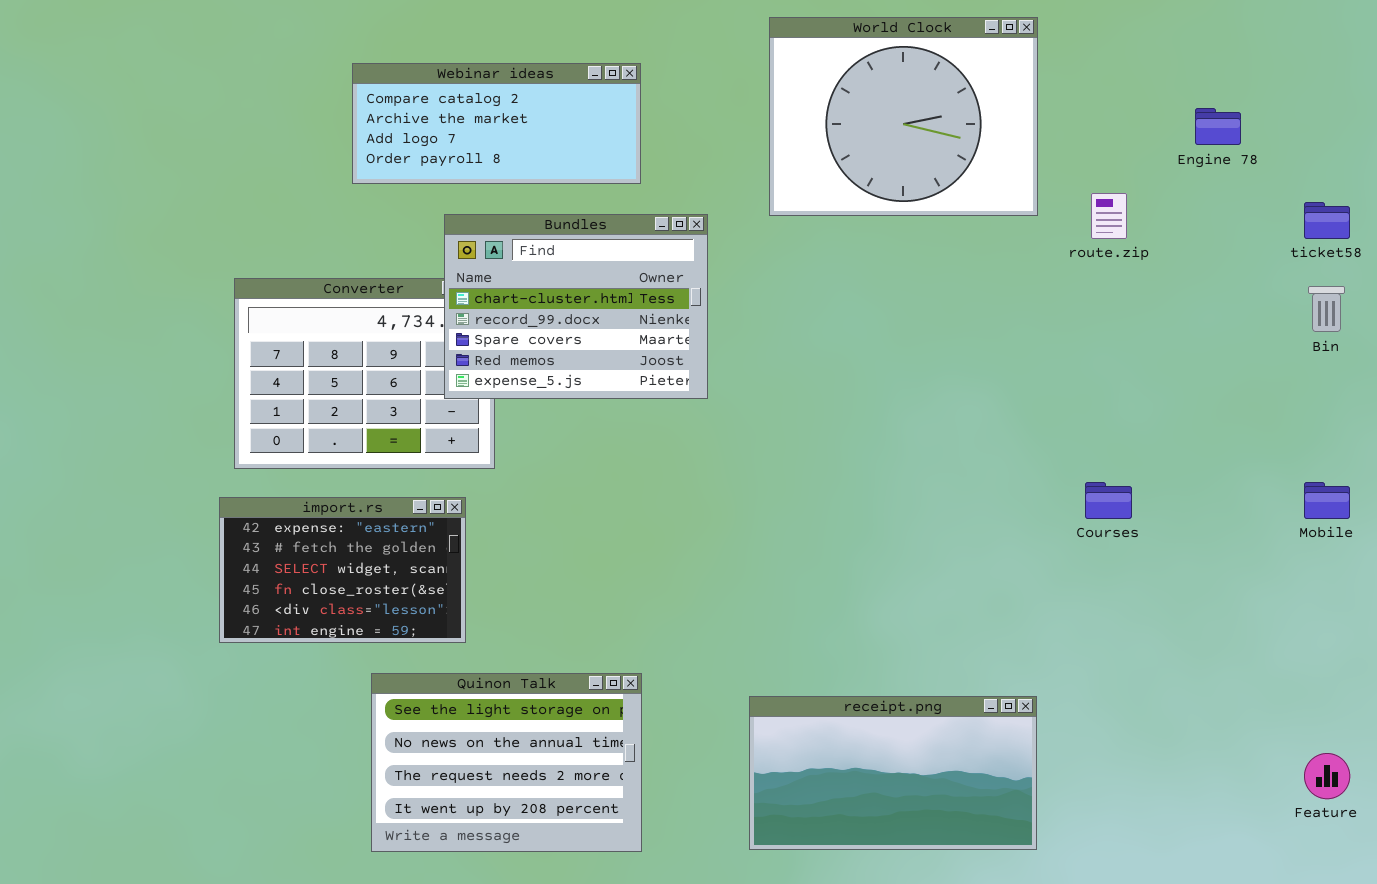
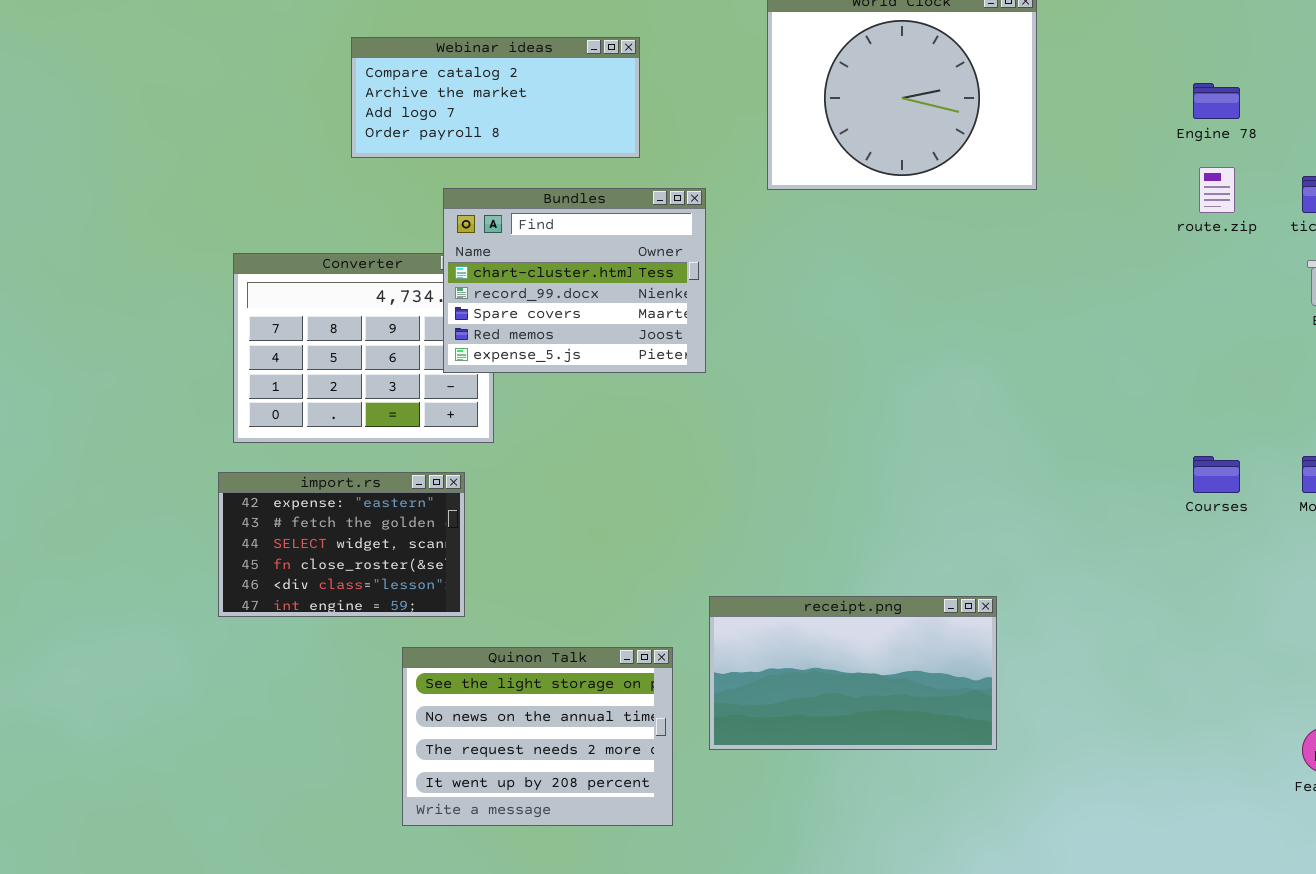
route.zip: [1091,193,1127,239] -> [1199,167,1235,213], moved
Courses: [1085,482,1132,519] -> [1193,456,1240,493], moved
Quinon Talk: [371,673,642,852] -> [402,647,673,826], moved
receipt.png: [749,696,1037,850] -> [709,596,997,750], moved

